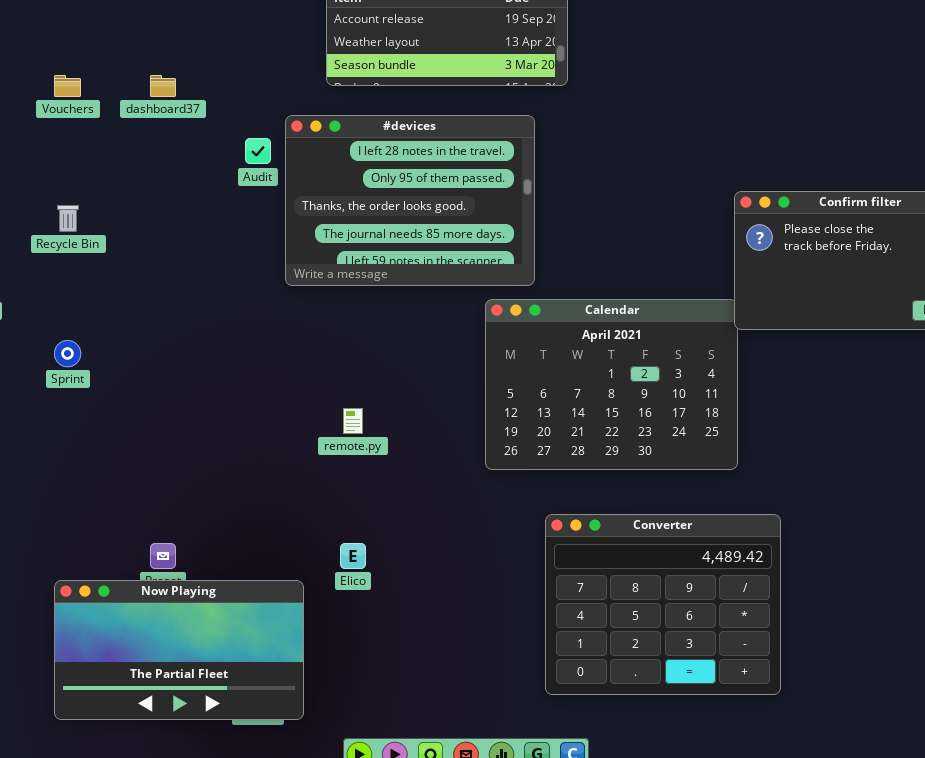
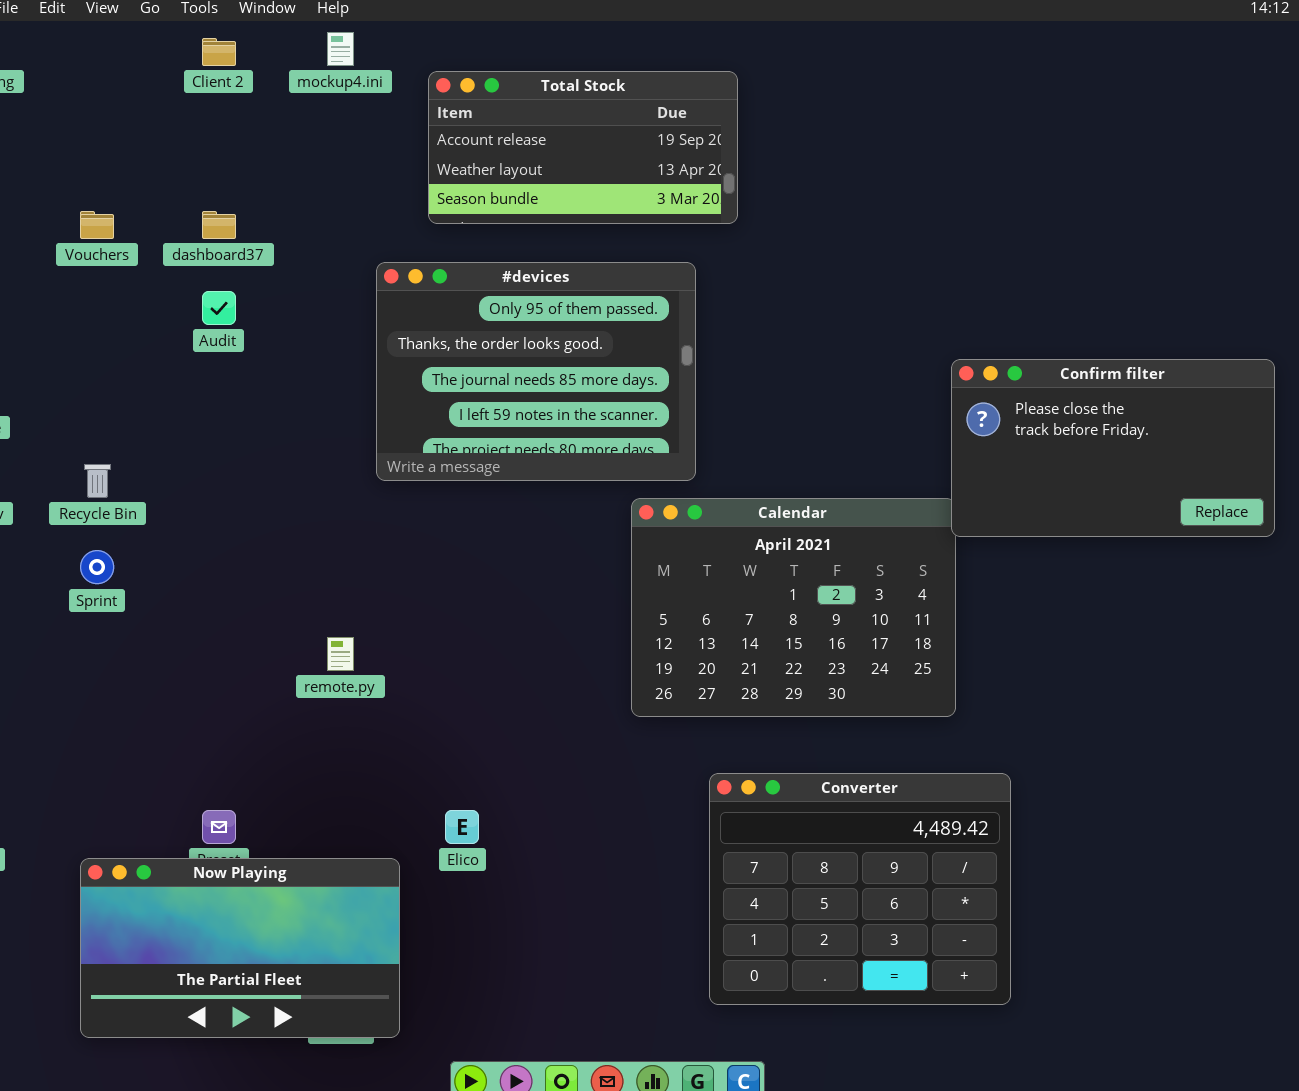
#devices: [285,115,535,286] -> [376,262,696,481], scrolled down 1 row
Audit: [245,138,271,164] -> [202,291,236,325], moved
Recycle Bin: [57,205,79,232] -> [84,464,111,498], moved
remote.py: [343,408,363,434] -> [327,637,354,671], moved

